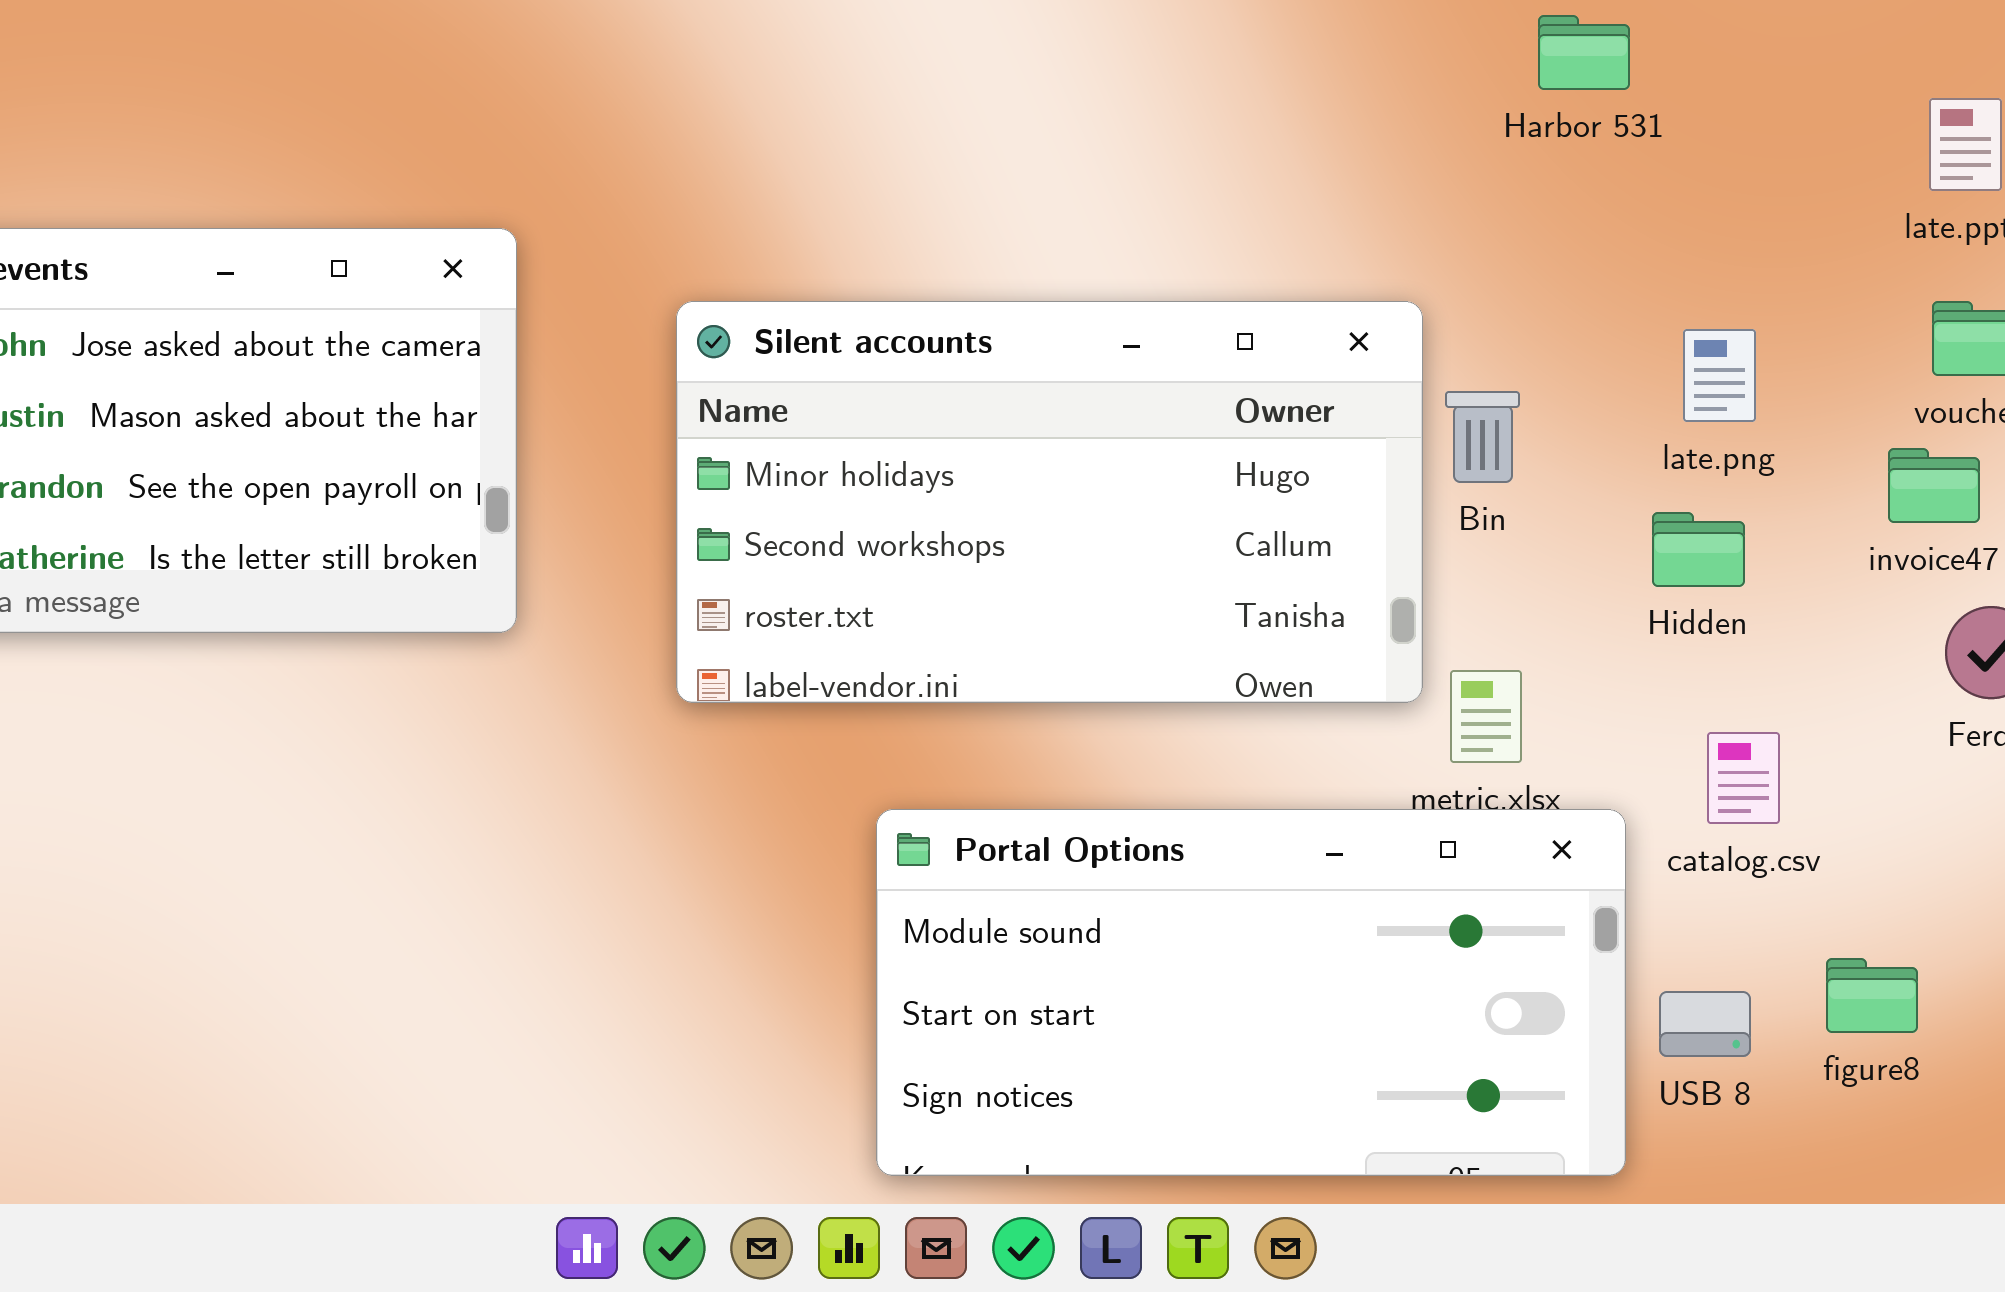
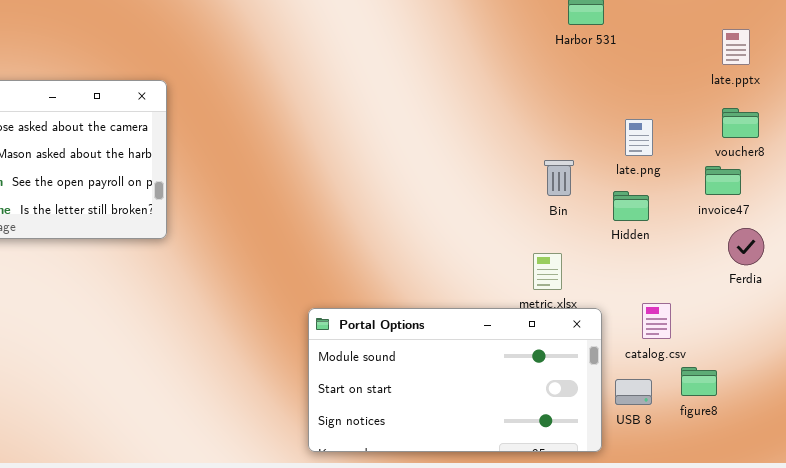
Silent accounts: [676,301,1423,703] -> none, closed
Bin: [1445,391,1520,483] -> [544,160,574,196], moved
catalog.csv: [1707,732,1780,824] -> [642,303,671,339], moved

